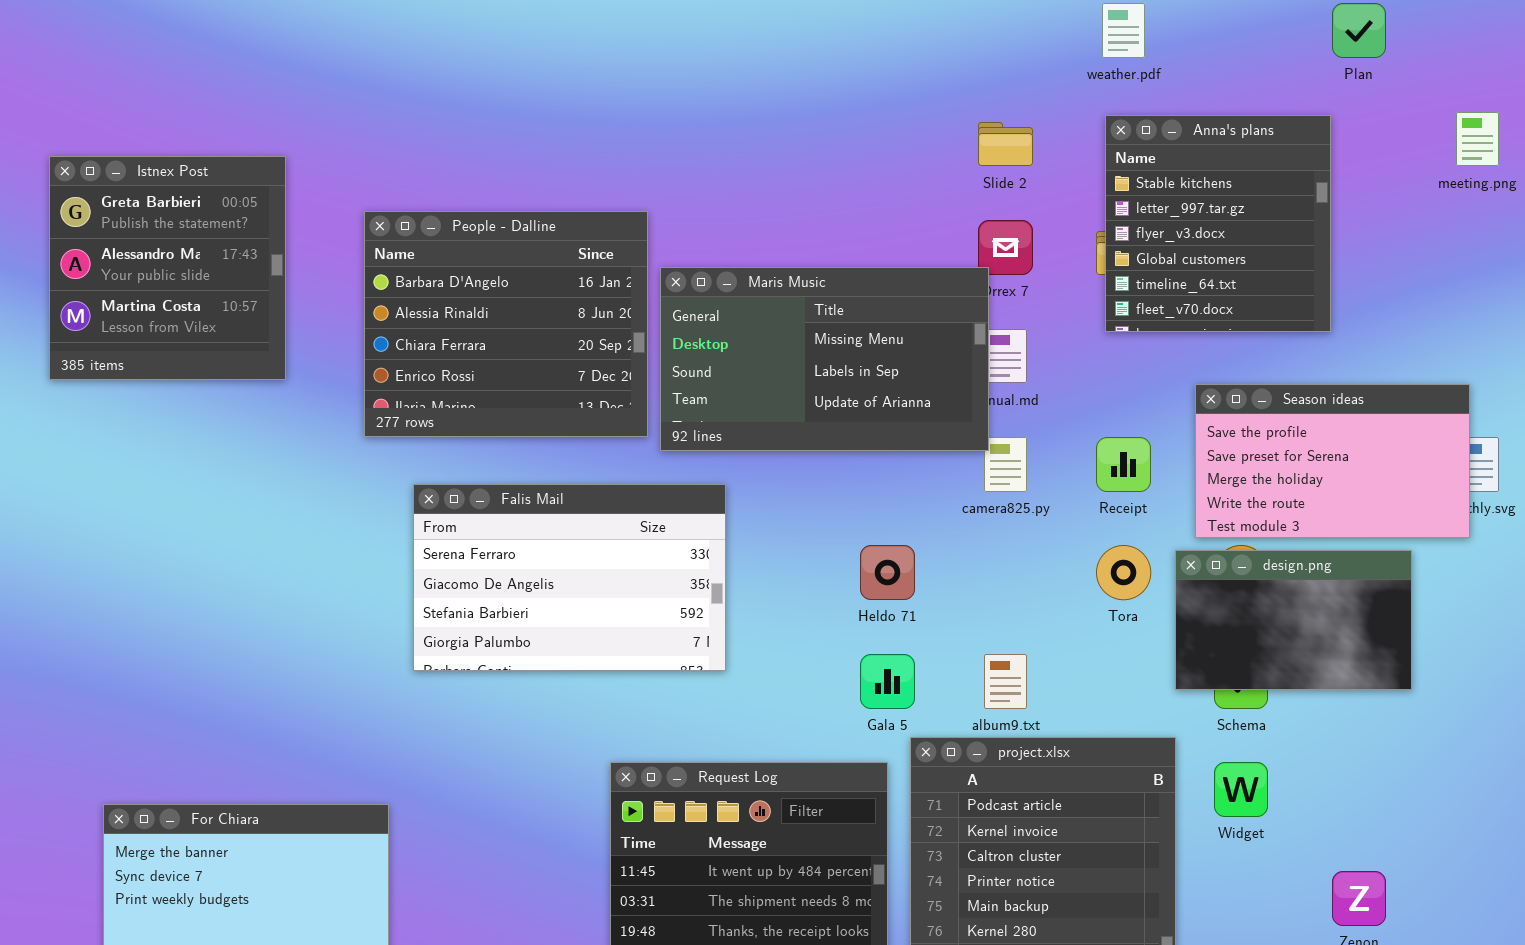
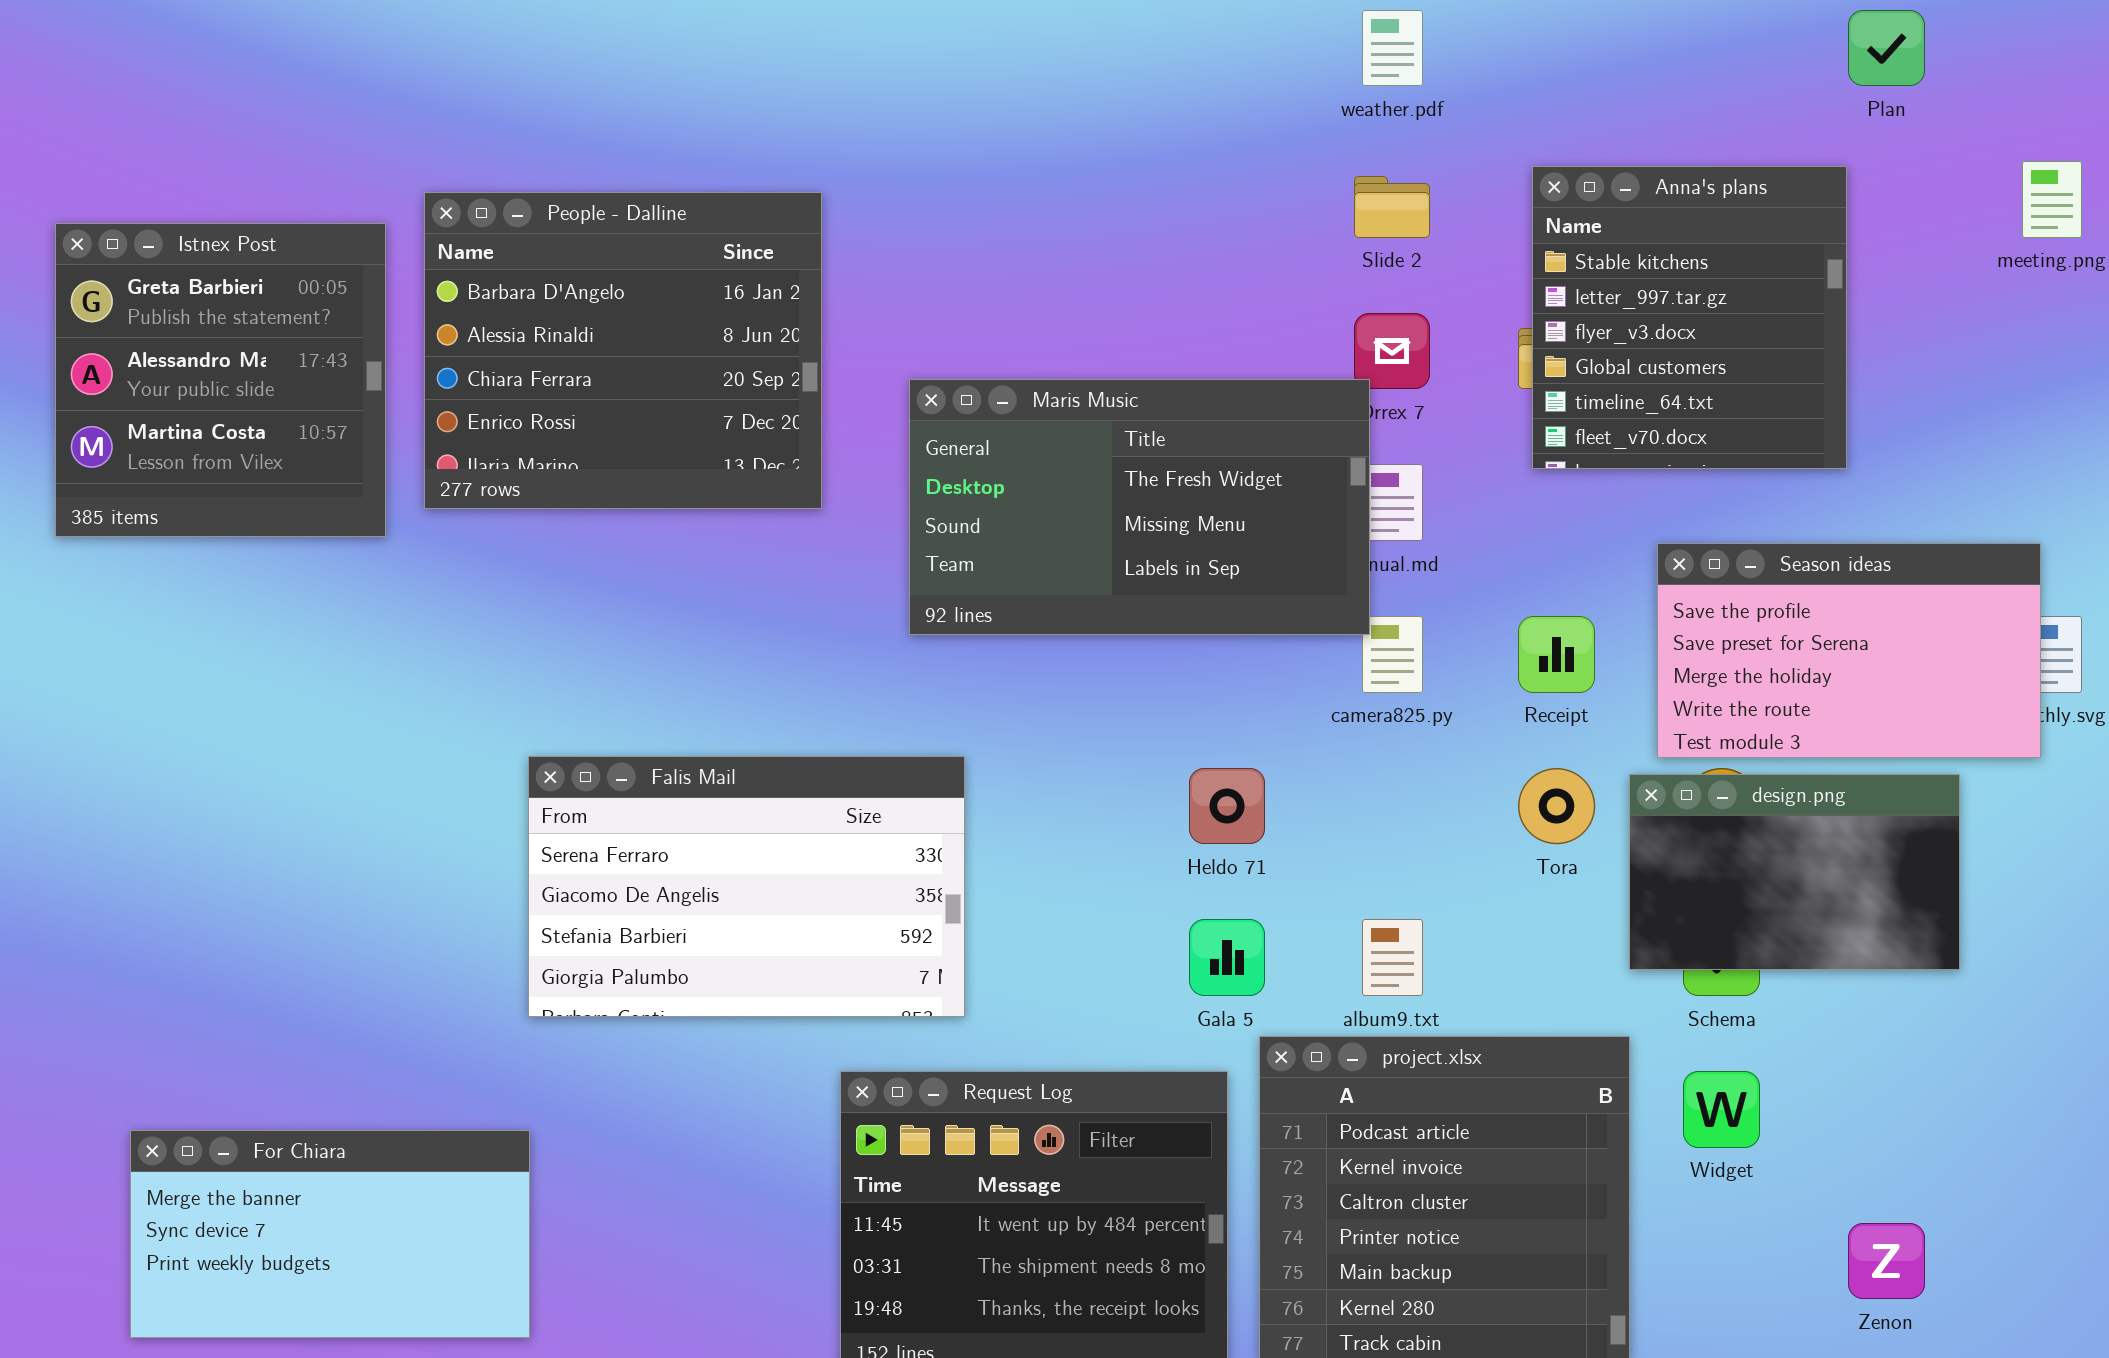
weather.pdf: [1102,3,1145,58] -> [1362,10,1423,86], moved
People - Dalline: [364,211,648,437] -> [424,192,822,509], moved
Maris Music: [660,267,989,451] -> [909,379,1370,635], scrolled up 1 row
Falis Mail: [413,484,726,671] -> [528,756,965,1017], moved

